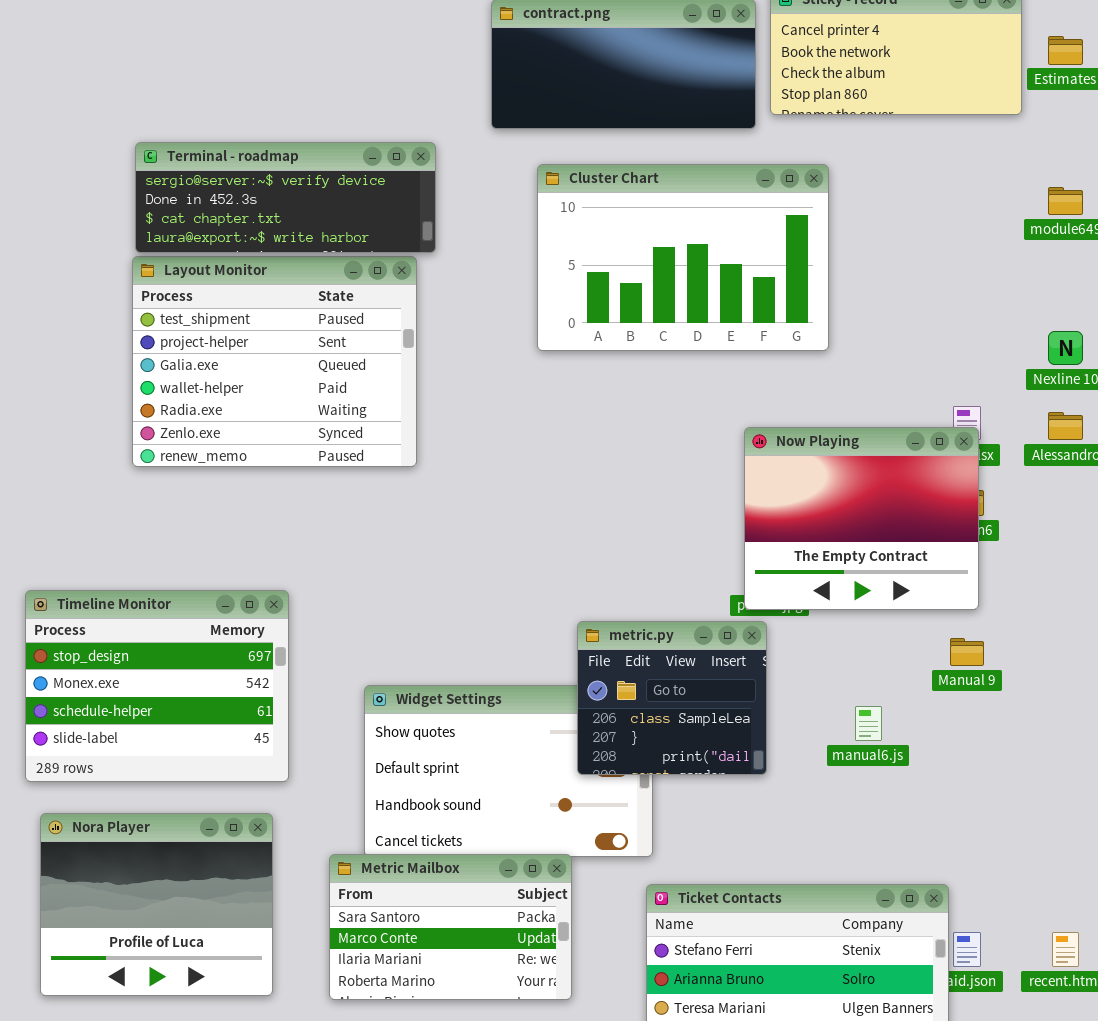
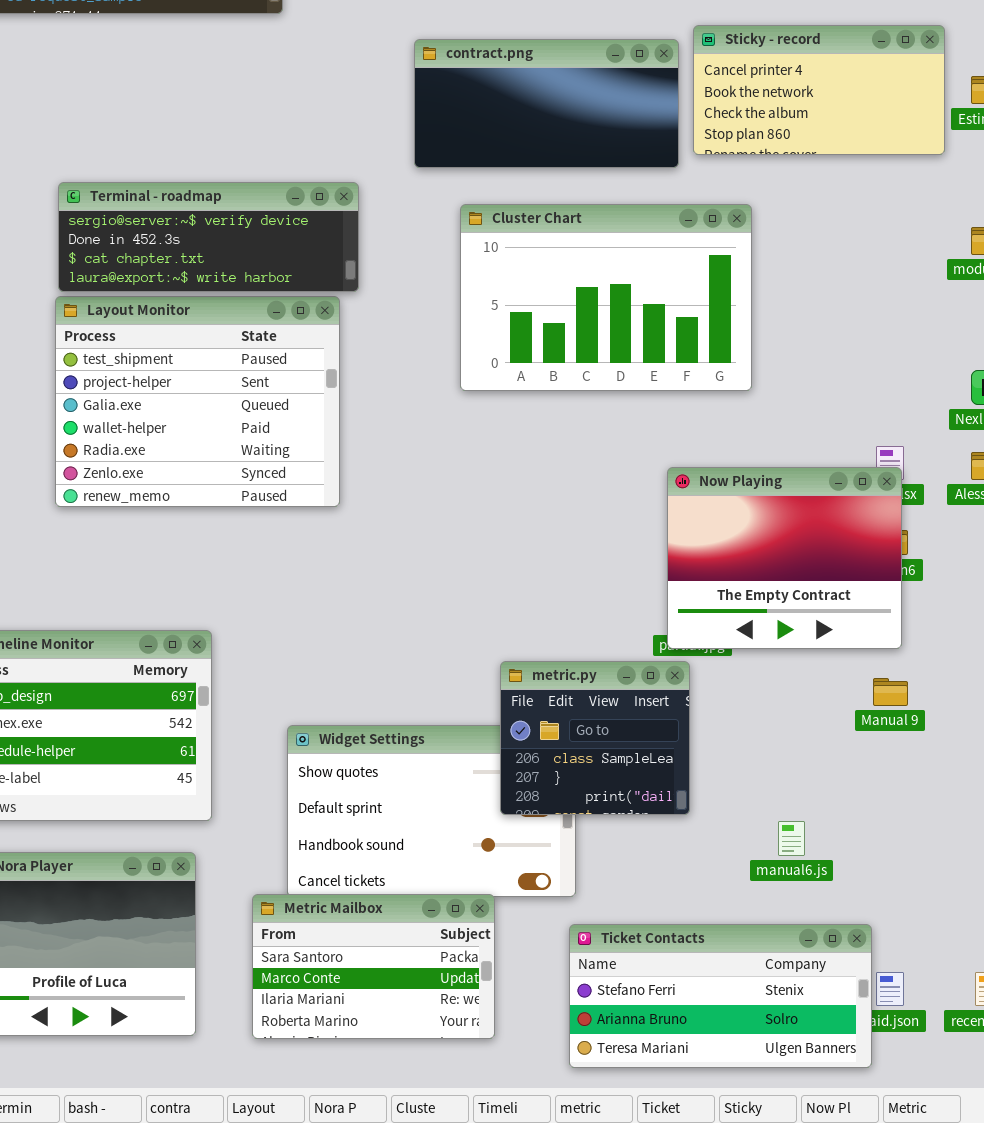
manual6.js: [855,706,882,741] -> [778,821,805,856], moved

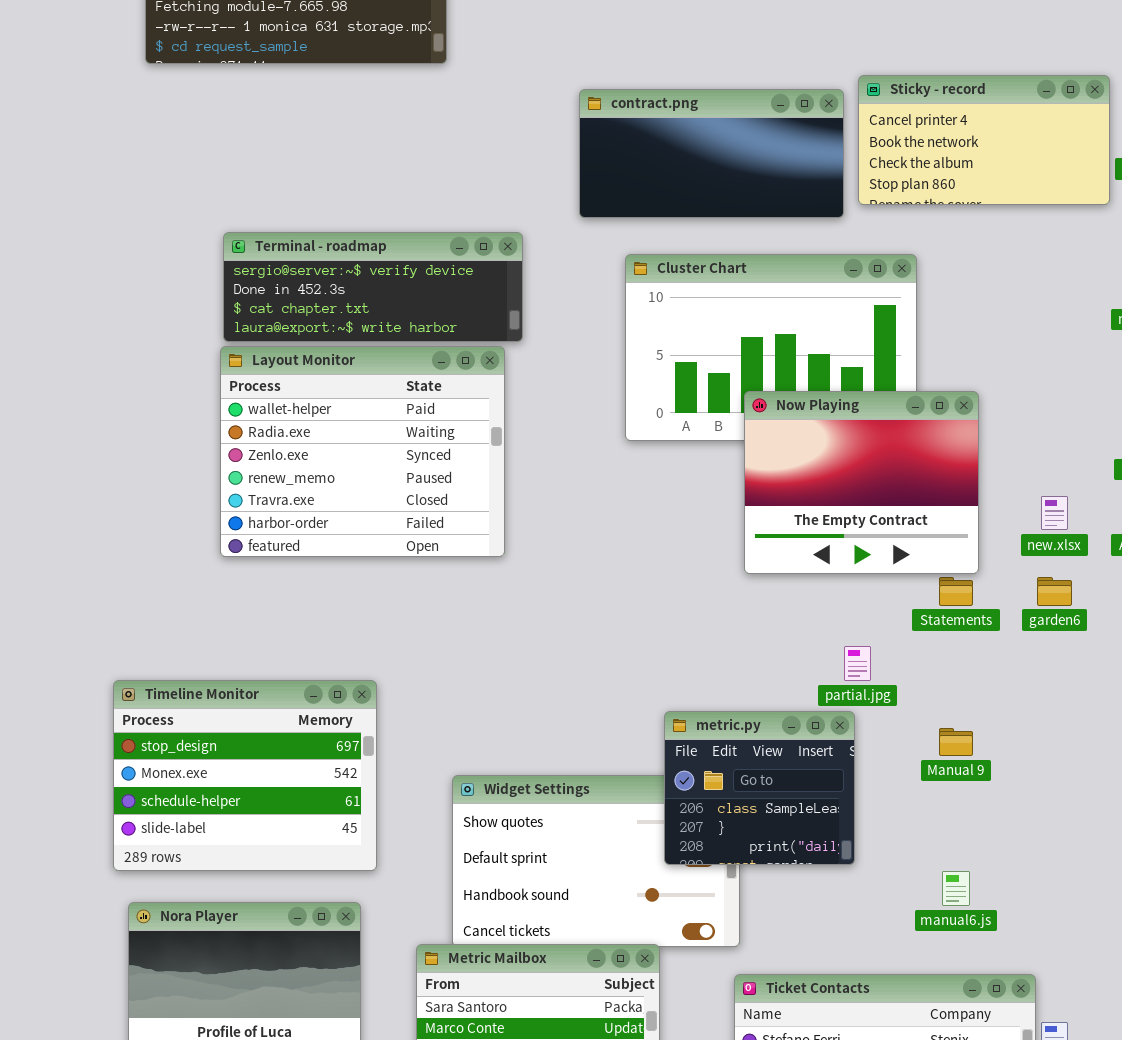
Layout Monitor: [55,296,340,507] -> [220,346,505,557], scrolled down 3 rows
Now Playing: [667,467,902,649] -> [744,391,979,574], moved
Manual 9: [873,678,908,706] -> [939,728,973,756], moved

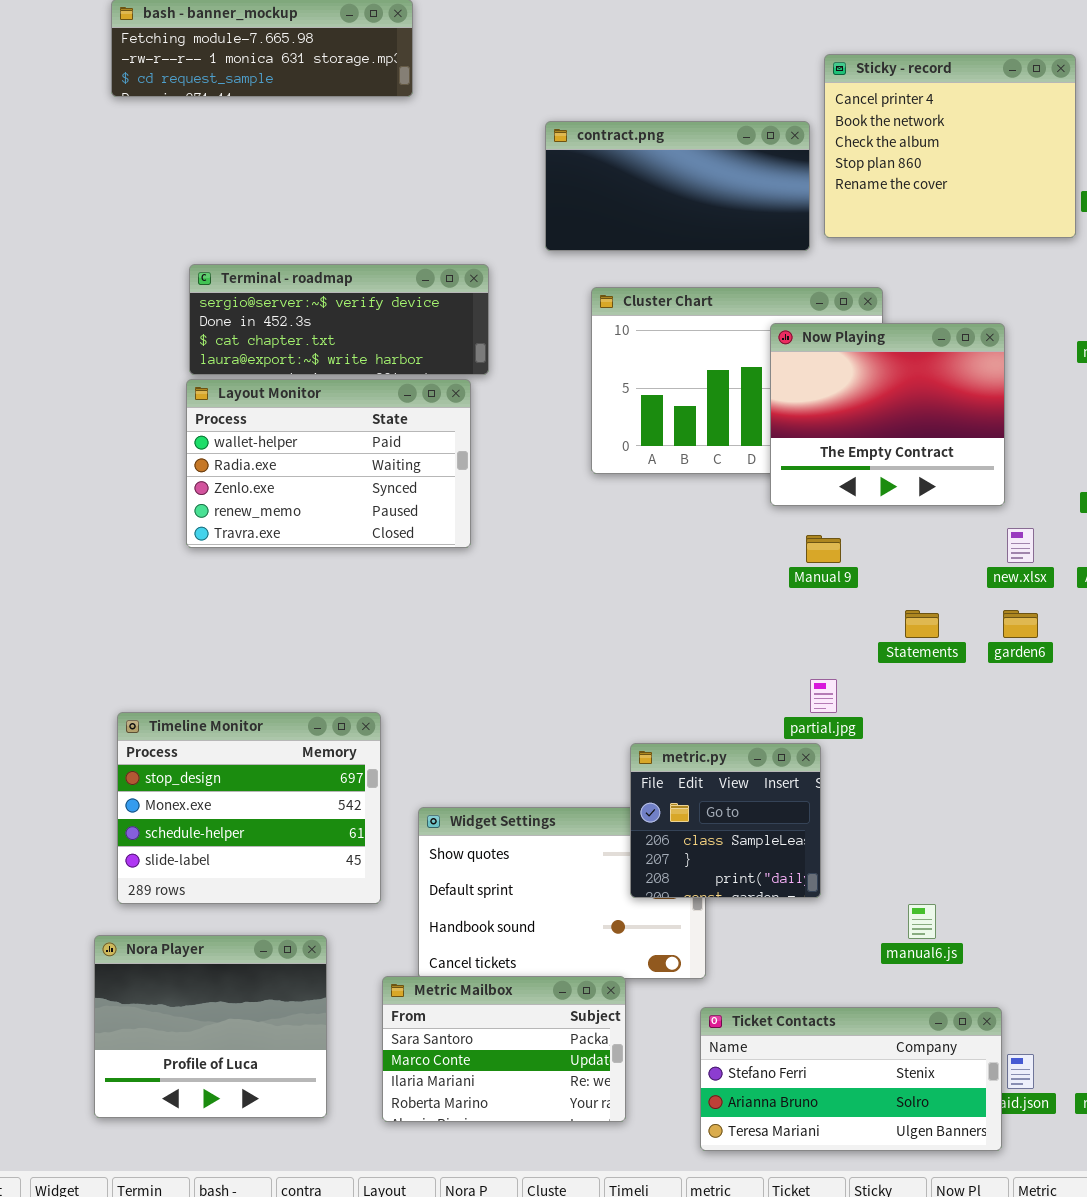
Sticky - record: [858,75,1110,205] -> [824,54,1076,238], resized
Layout Monitor: [220,346,505,557] -> [186,379,471,548], resized
Now Playing: [744,391,979,574] -> [770,323,1005,506], moved
Timeline Monitor: [113,680,377,871] -> [117,712,381,904], moved
Manual 9: [939,728,973,756] -> [806,535,841,563], moved

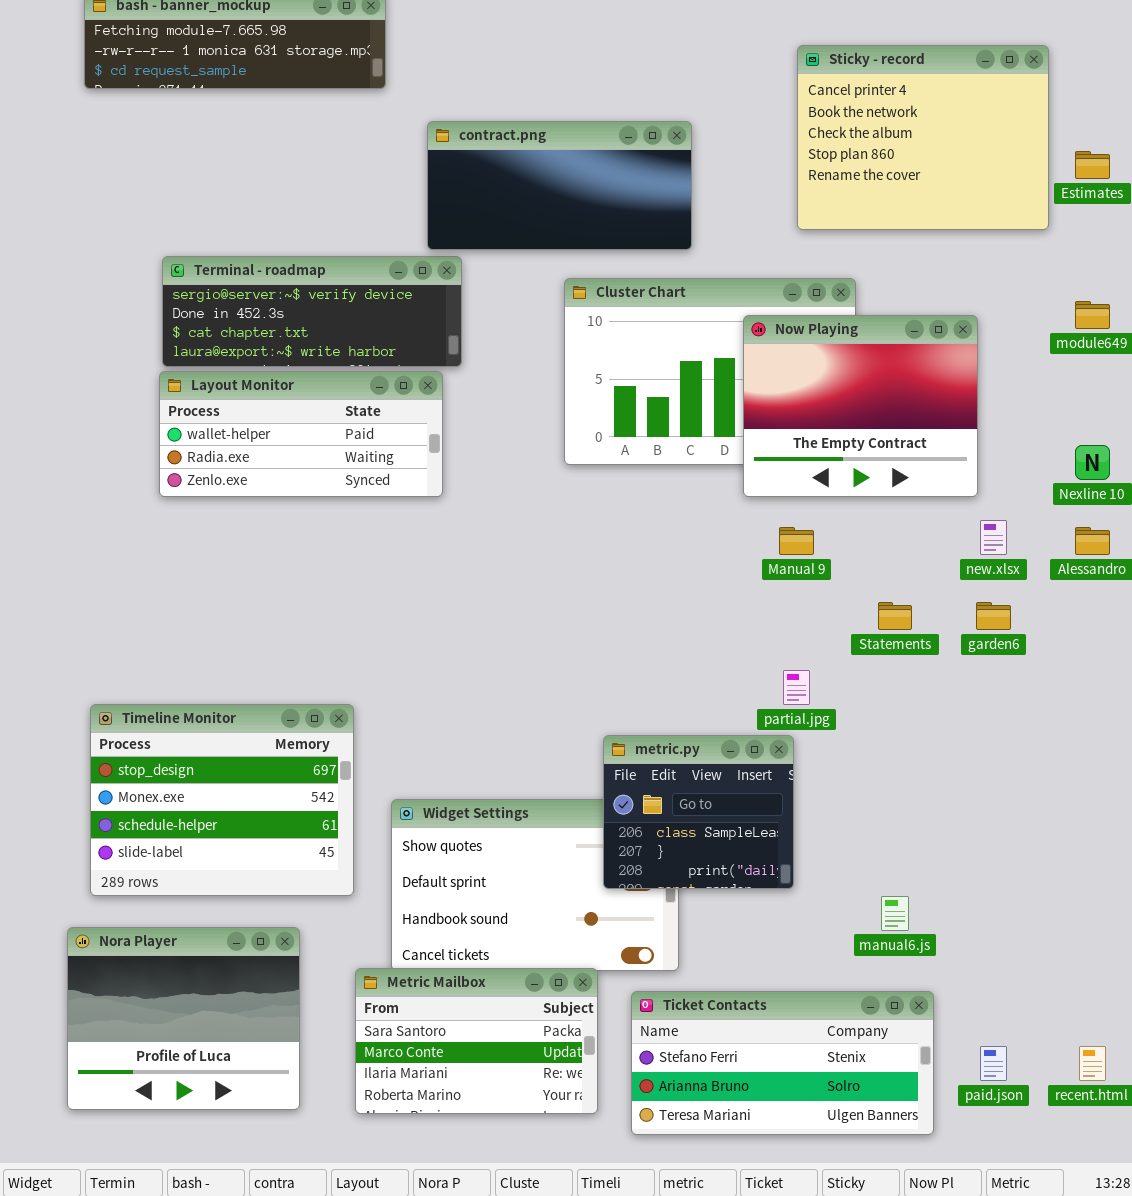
contract.png: [545,121,810,251] -> [427,121,692,250], moved
Layout Monitor: [186,379,471,548] -> [159,371,443,497], resized
Ticket Contacts: [700,1007,1002,1151] -> [631,991,934,1135], moved

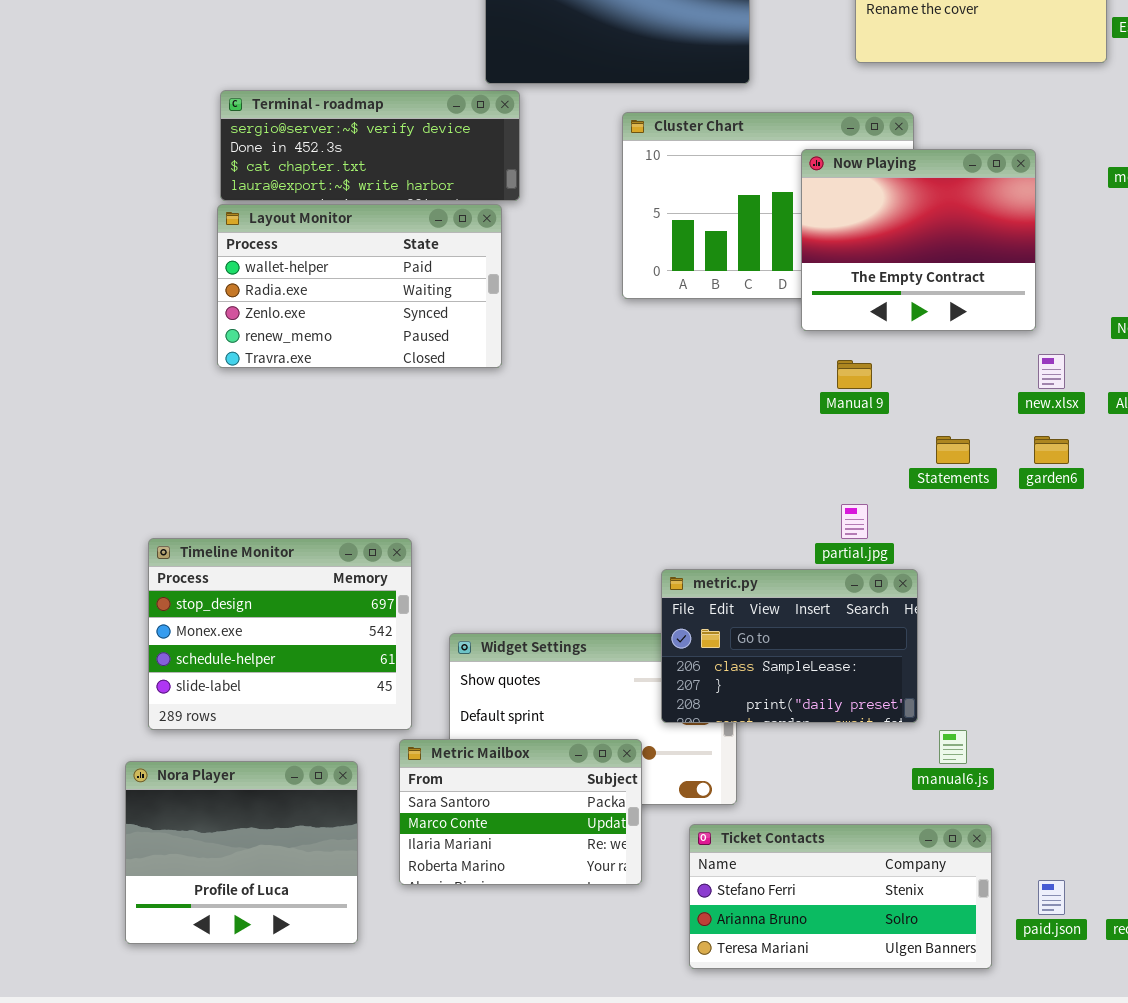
Layout Monitor: [159,371,443,497] -> [217,204,502,368], resized
metric.py: [603,735,794,889] -> [661,569,918,723], resized
Metric Mailbox: [355,968,598,1114] -> [399,739,642,885], moved

